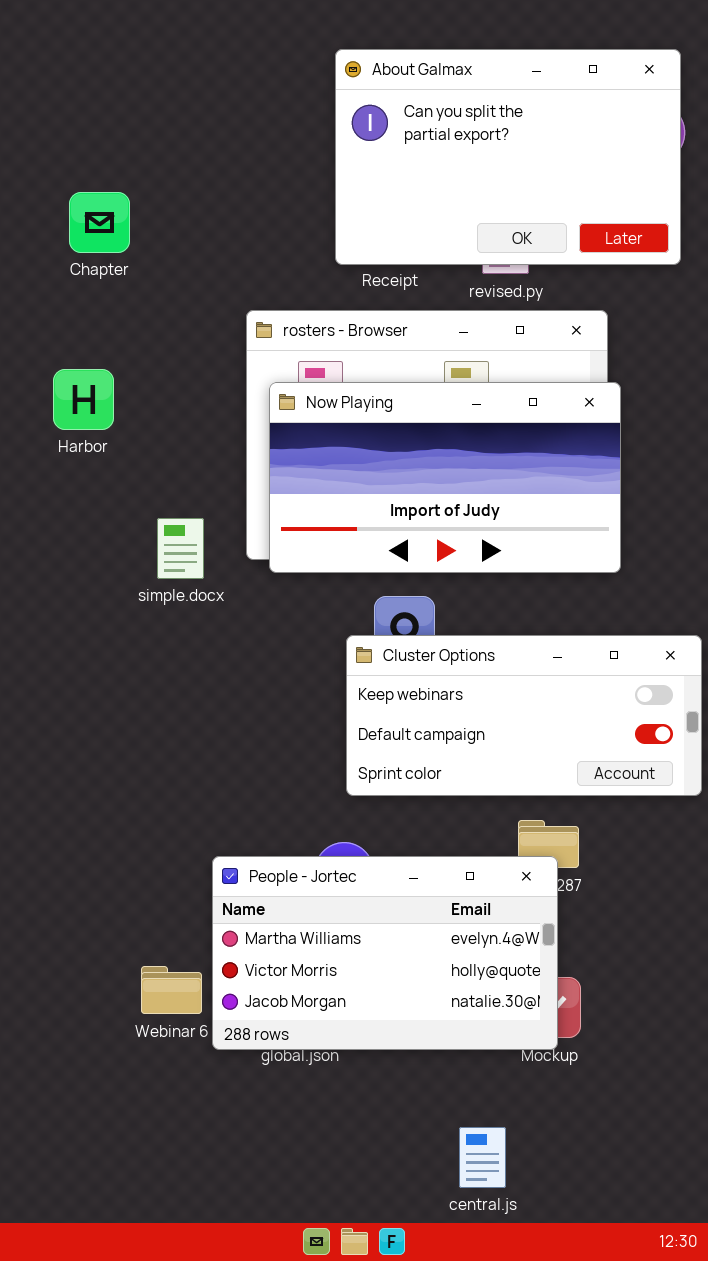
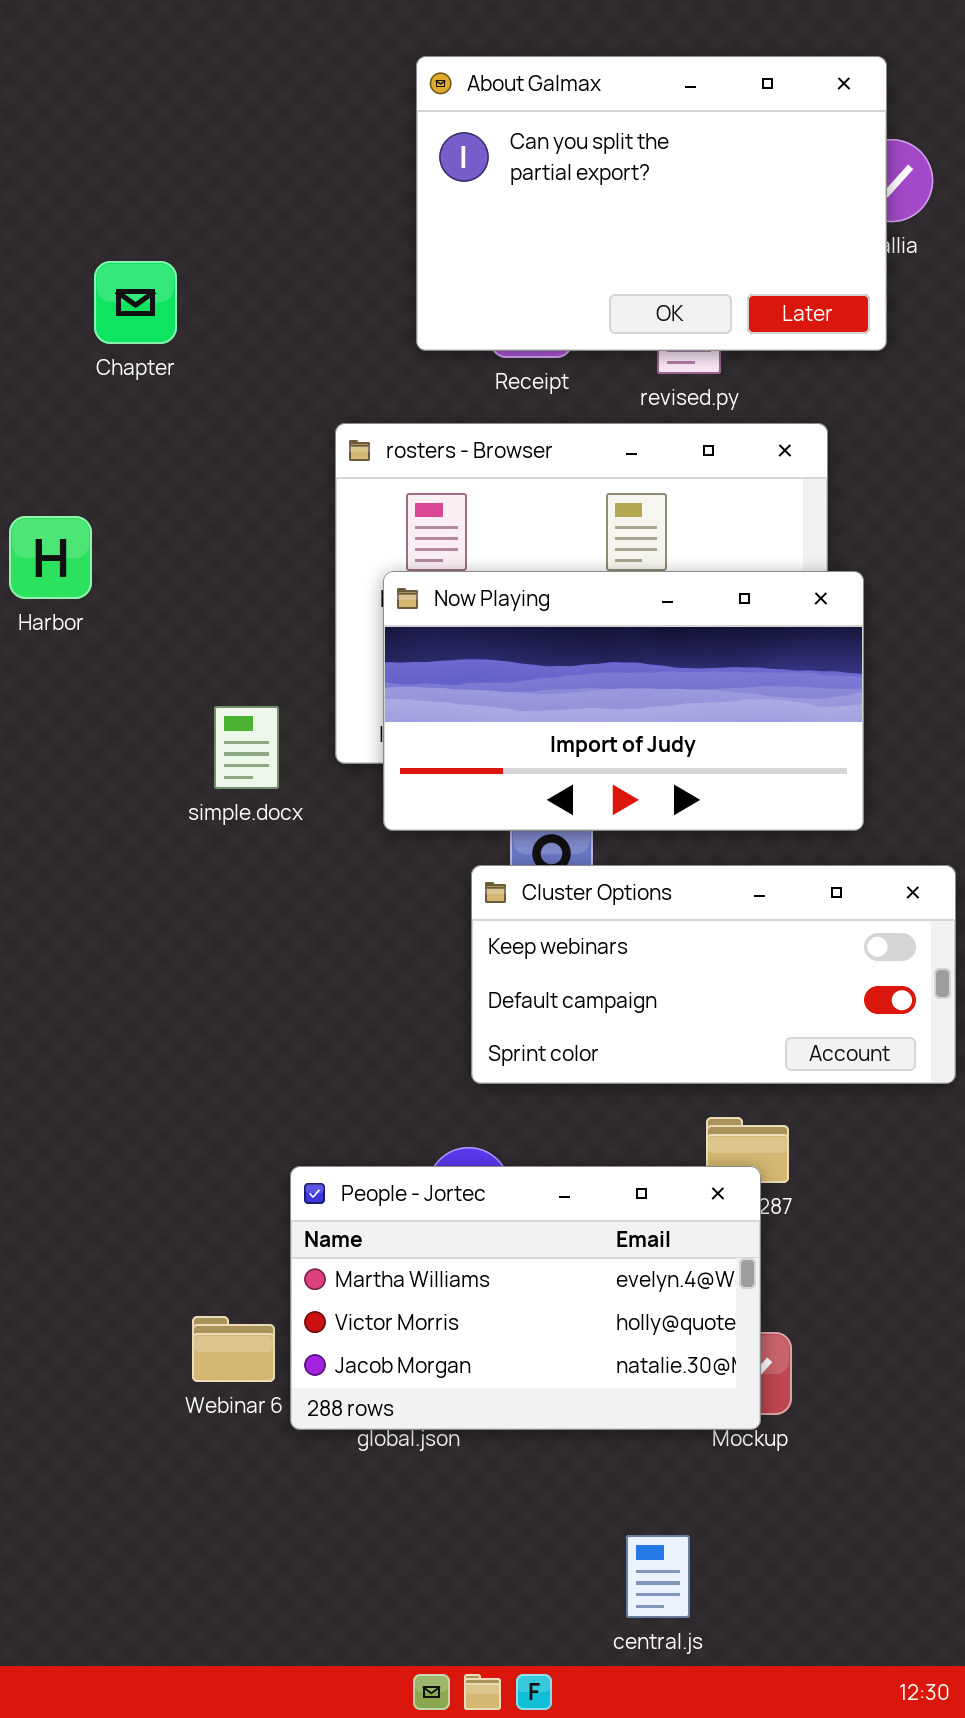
About Galmax: [335,49,681,265] -> [416,56,887,351], moved
Harbor: [53,369,114,430] -> [9,516,92,599], moved
Now Playing: [269,382,621,573] -> [383,571,864,831], moved

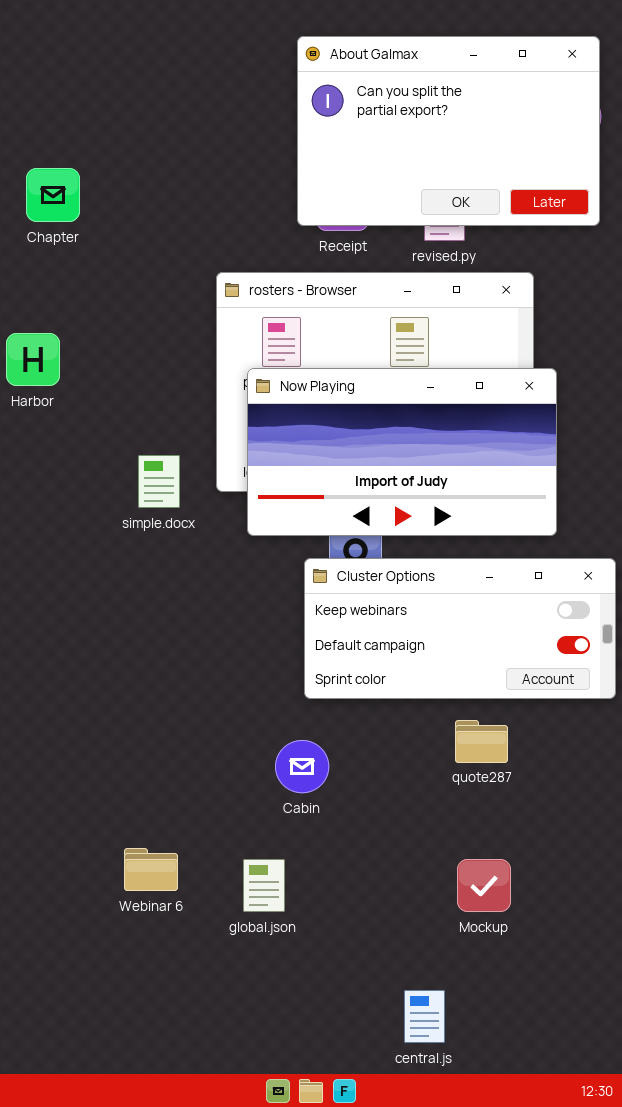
About Galmax: [416,56,887,351] -> [297,36,600,226], moved
Chapter: [94,261,177,344] -> [26,168,80,222], moved
People - Jortec: [290,1166,761,1430] -> none, closed

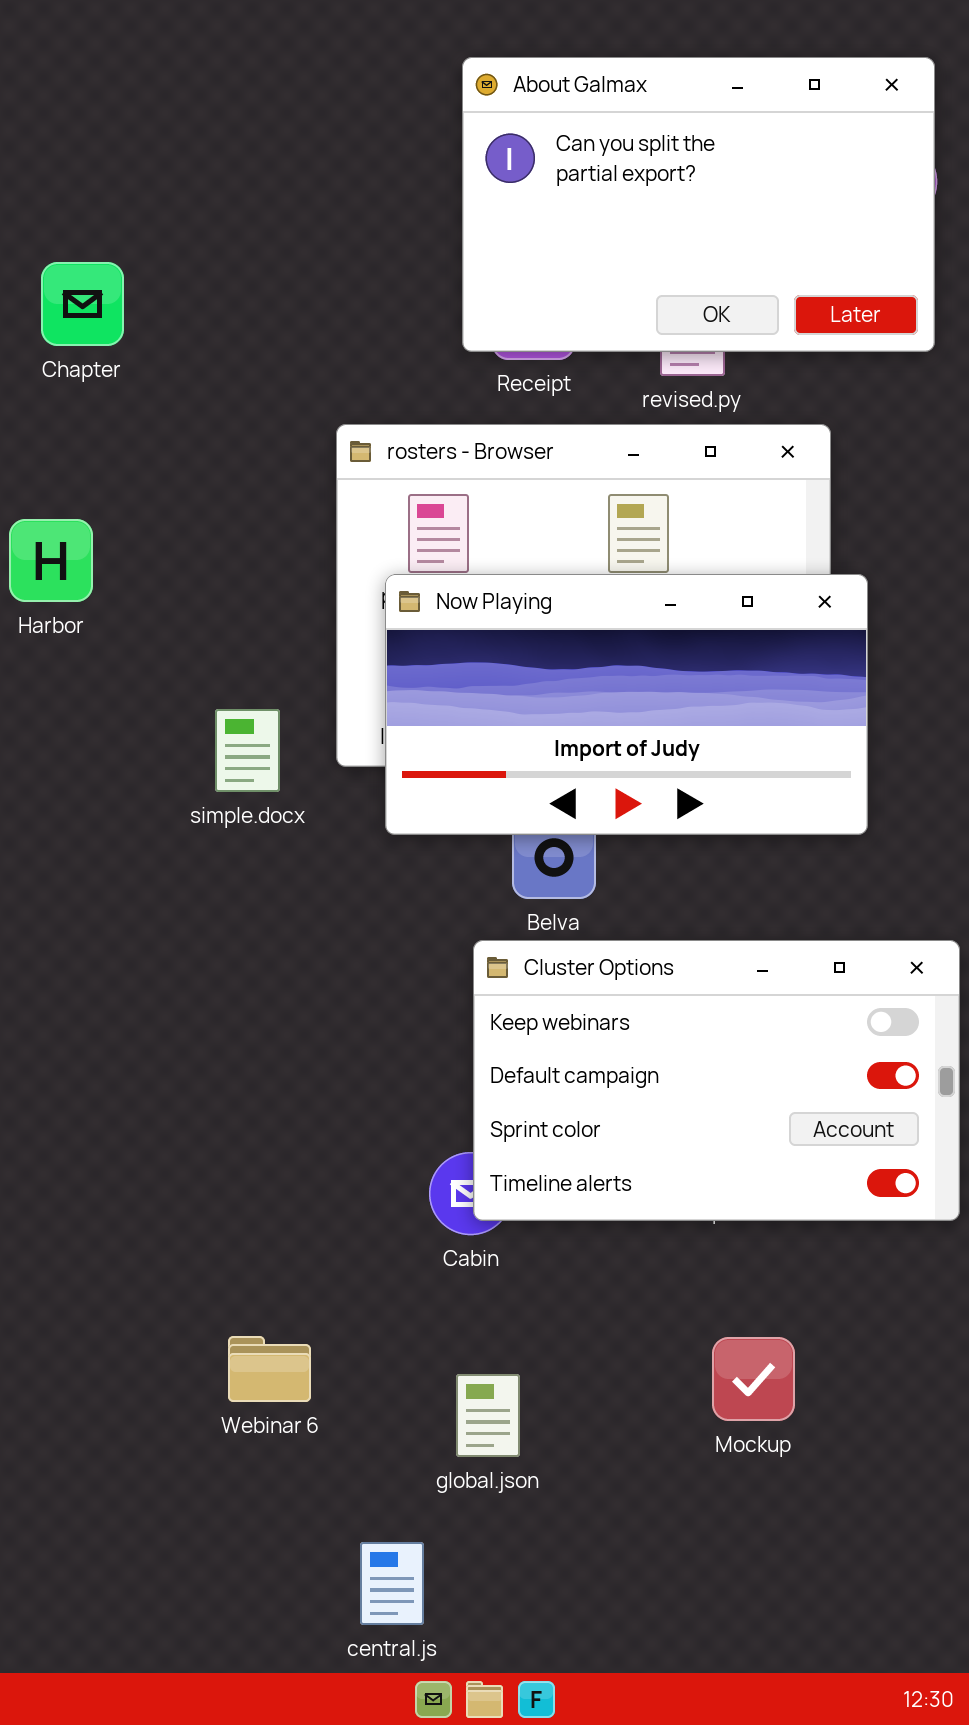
Cluster Options: [304,558,616,699] -> [473,940,960,1221], moved, resized
Webinar 6: [124,848,178,891] -> [228,1336,311,1402], moved
global.json: [243,859,285,912] -> [456,1374,520,1457], moved
central.js: [404,990,445,1043] -> [360,1542,424,1625], moved

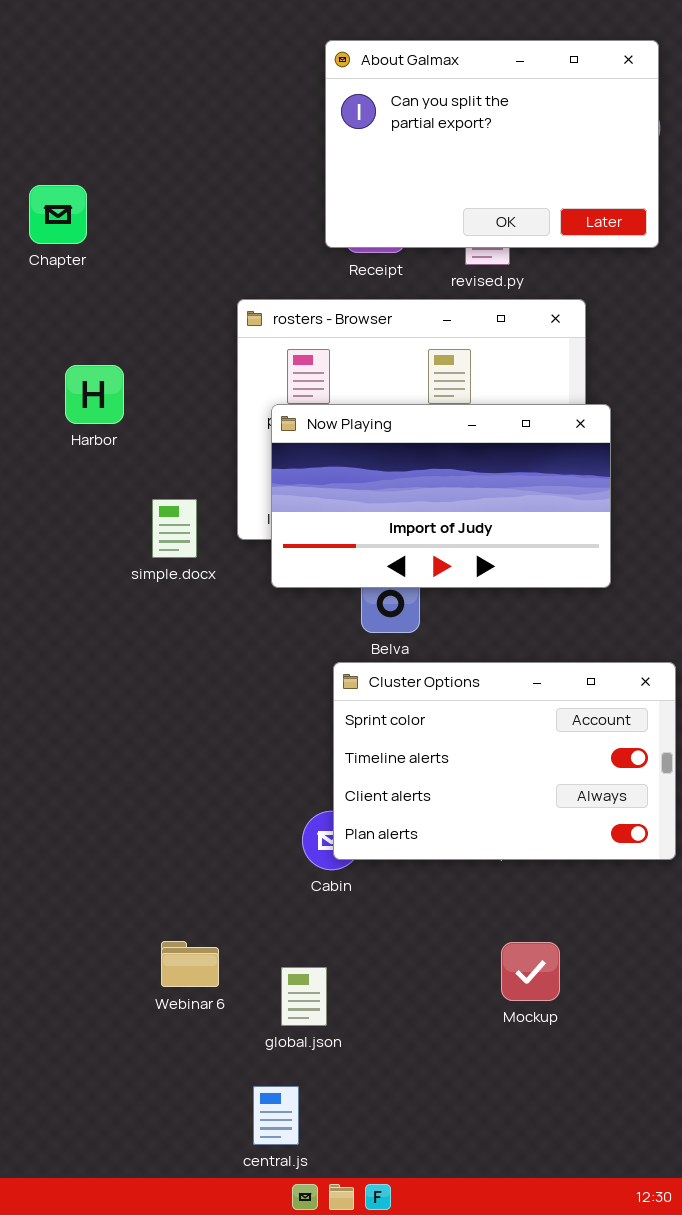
Harbor: [9,519,93,602] -> [65,365,124,424], moved
Cluster Options: [473,940,960,1221] -> [333,662,676,860], scrolled down 2 rows
global.json: [456,1374,520,1457] -> [281,967,327,1026], moved

